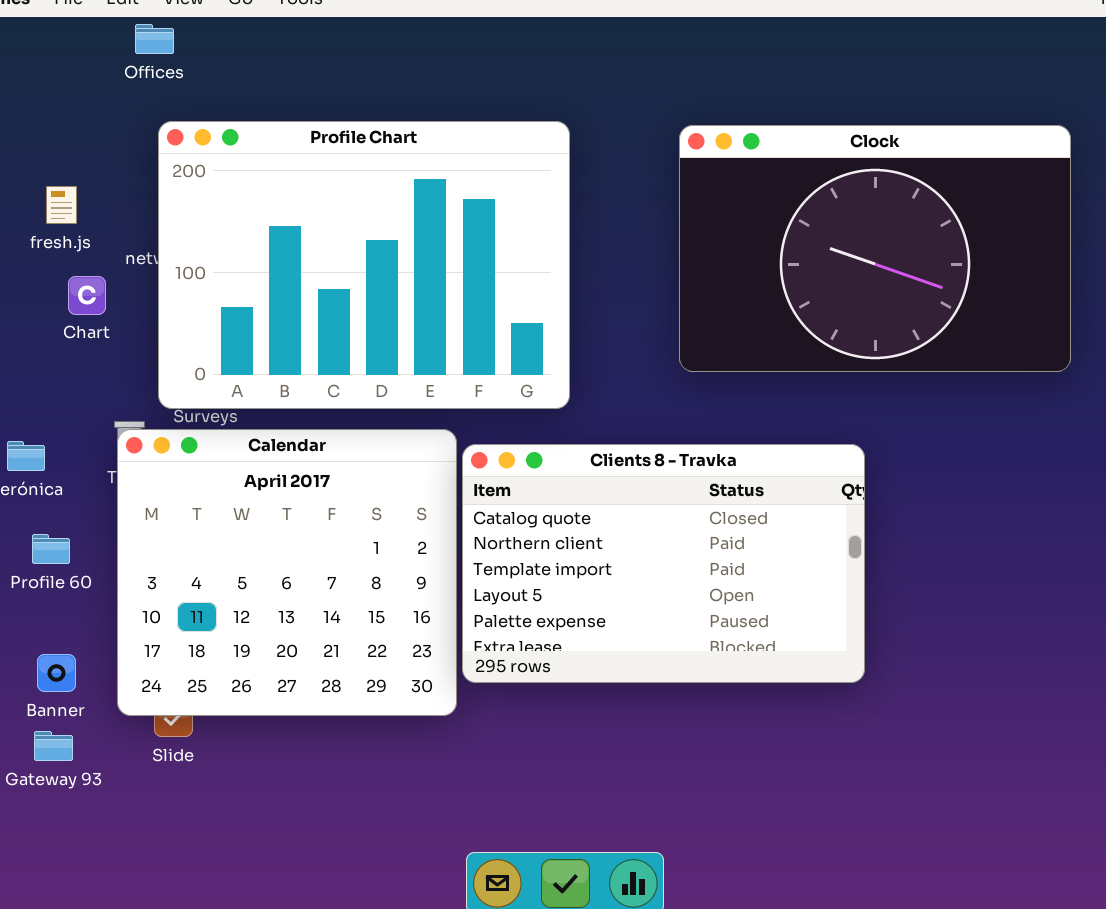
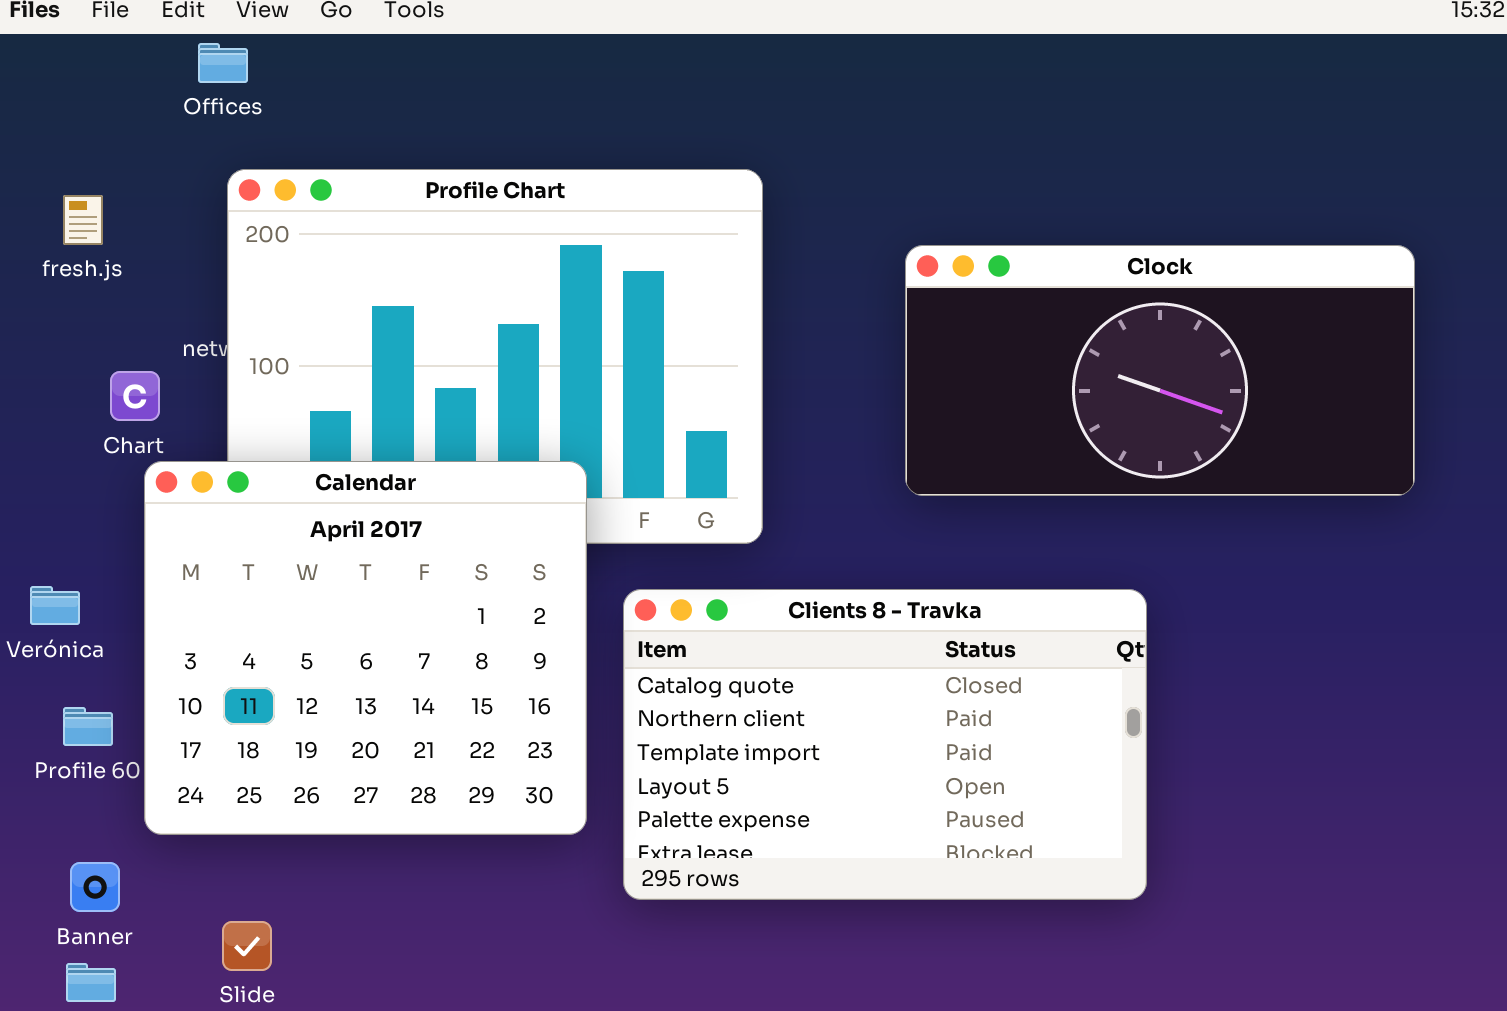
Clock: [679,125,1071,372] -> [905,245,1415,496], resized
fresh.js: [46,186,77,224] -> [63,195,103,245], moved
Calendar: [117,429,457,716] -> [144,461,587,835], moved

